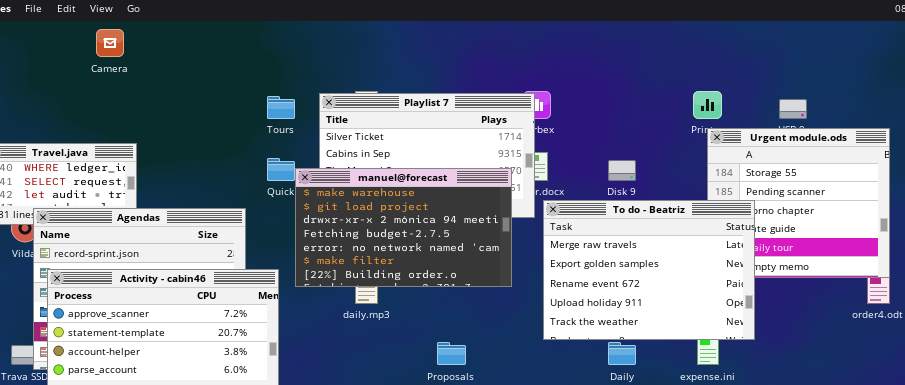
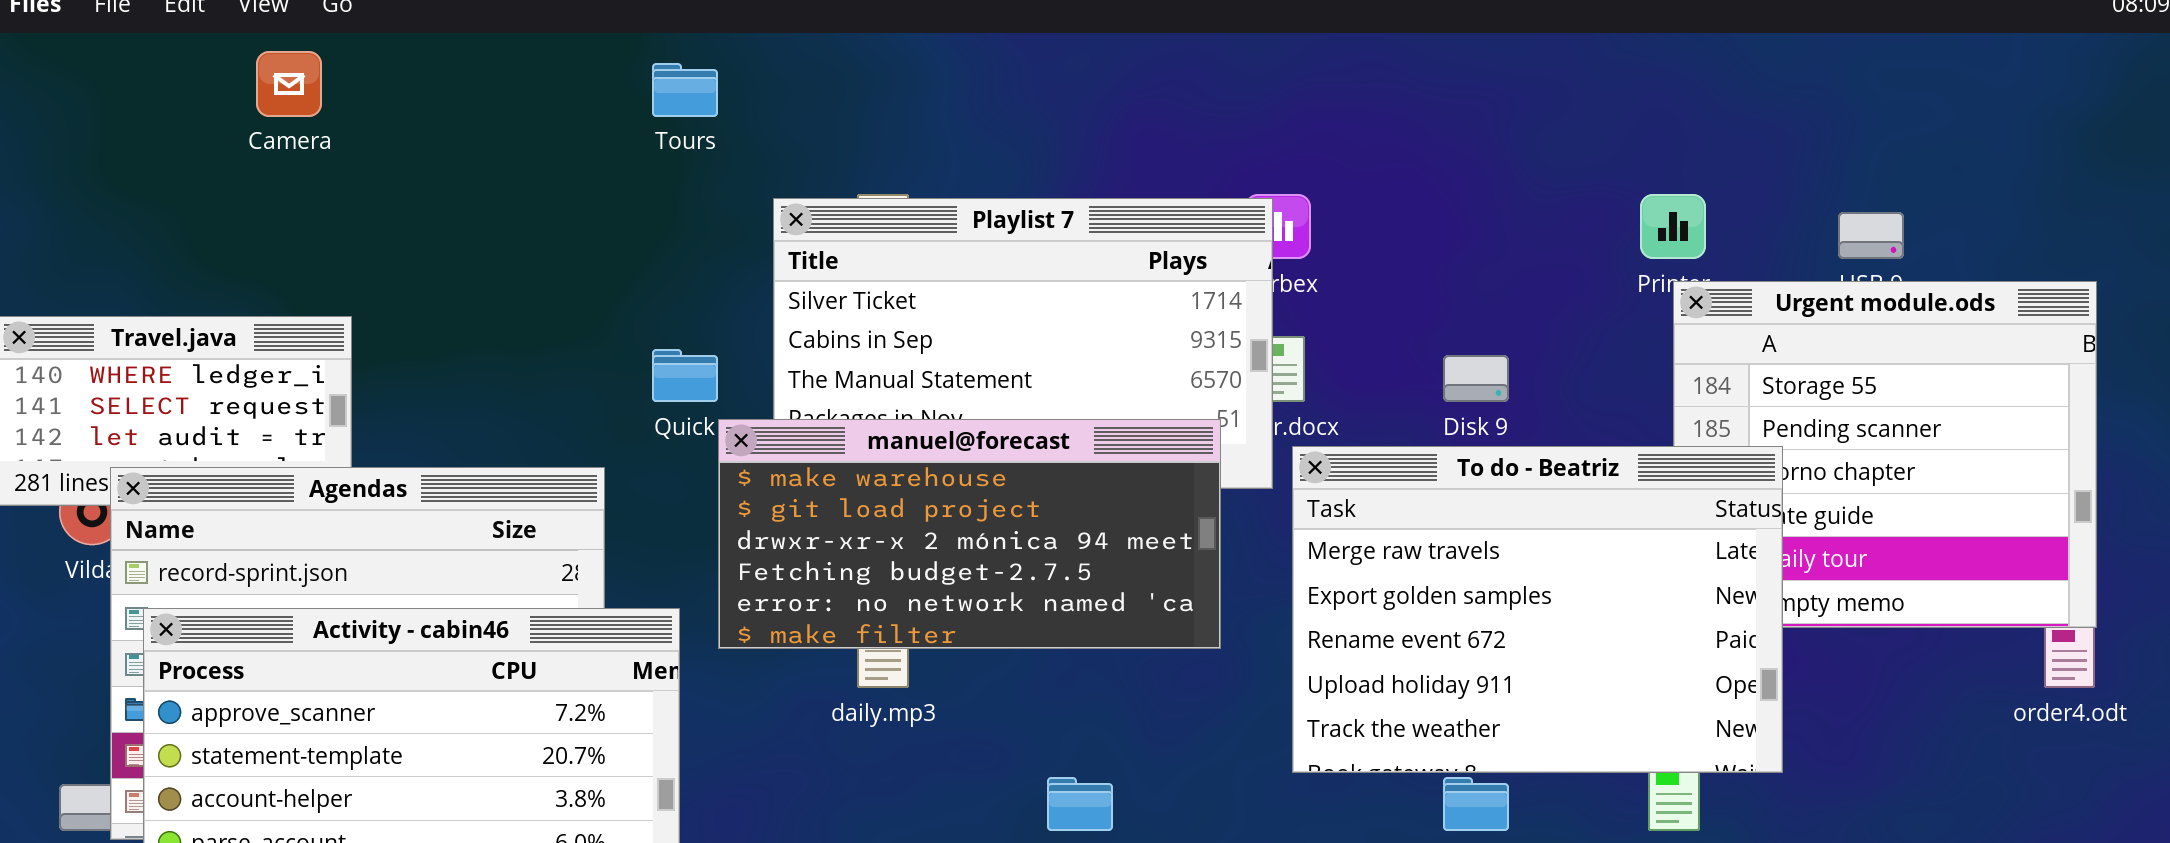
Tours: [267,96,295,119] -> [652,63,718,117], moved
manuel@forecast: [295,168,512,287] -> [718,419,1221,649], resized

